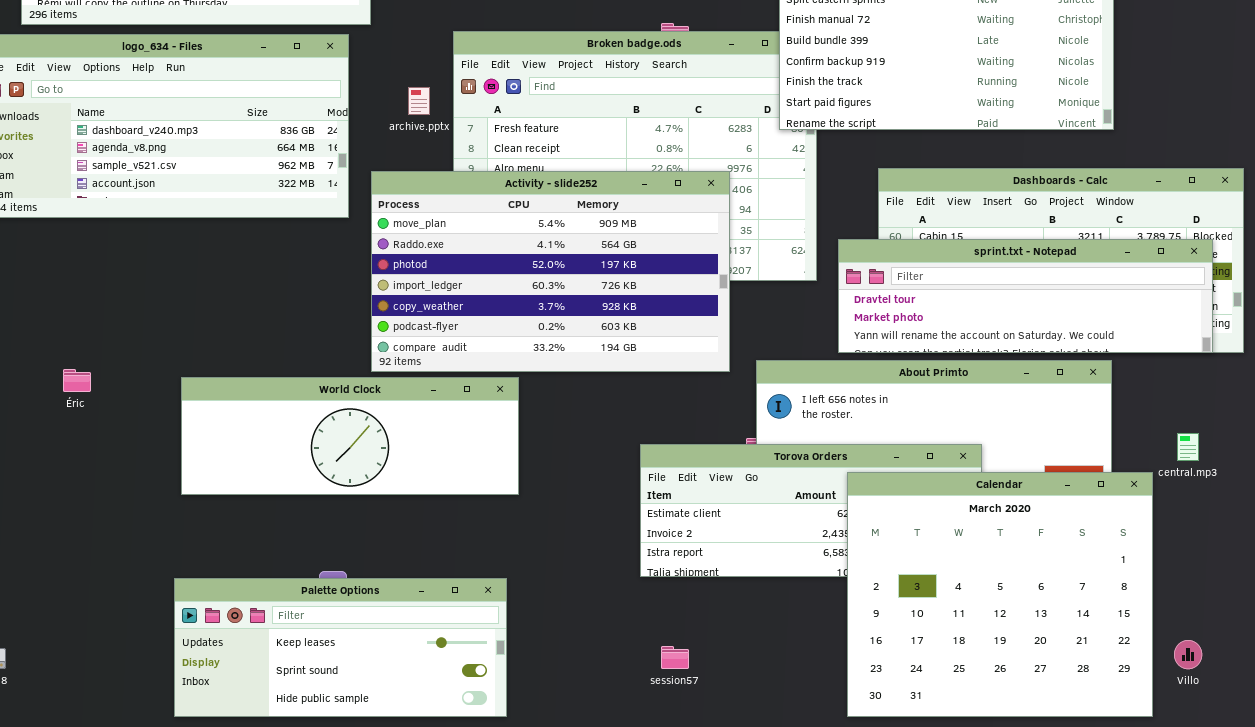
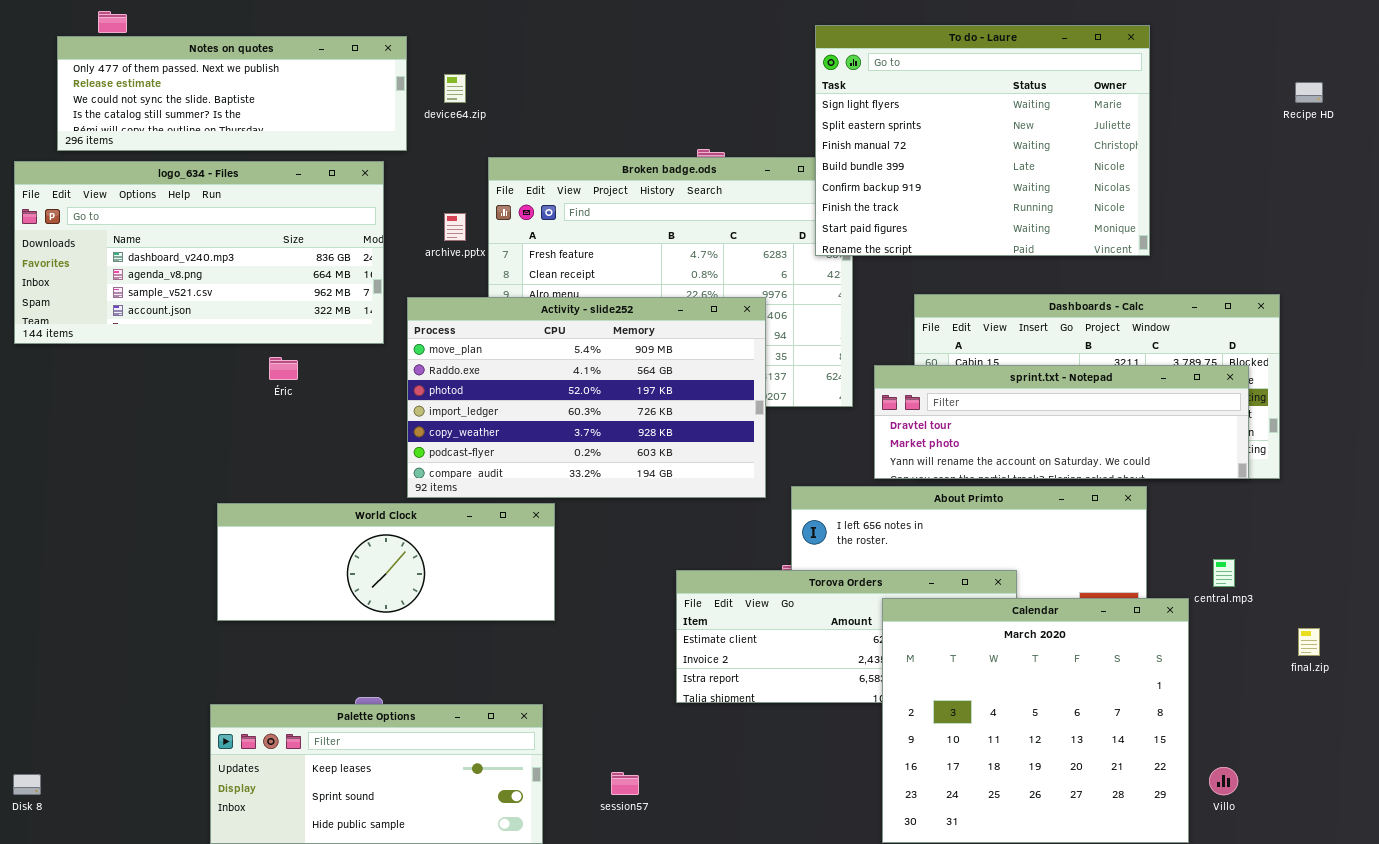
Éric: [63,369,91,392] -> [269,357,298,380], moved
session57: [661,646,689,669] -> [611,772,639,795], moved

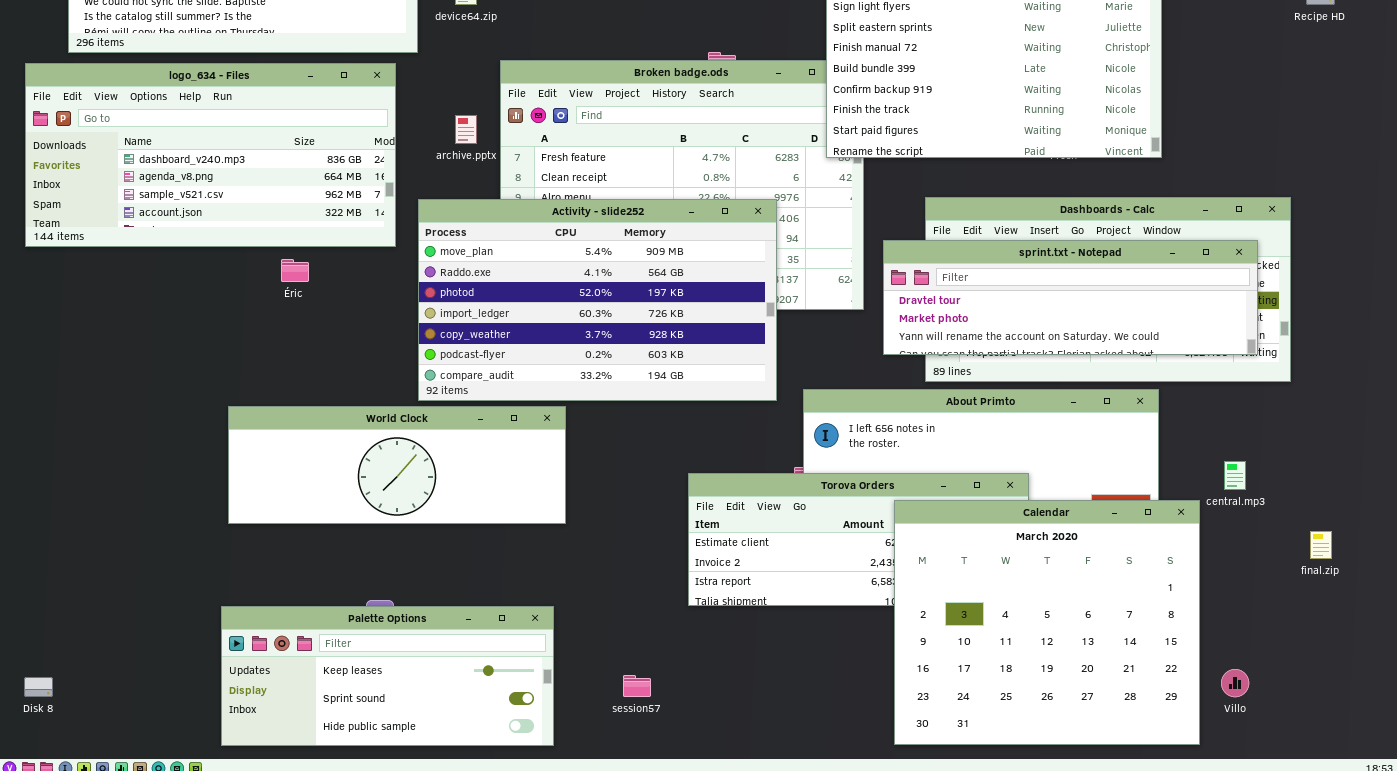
sprint.txt - Notepad: [874,365,1249,479] -> [883,240,1258,355], moved

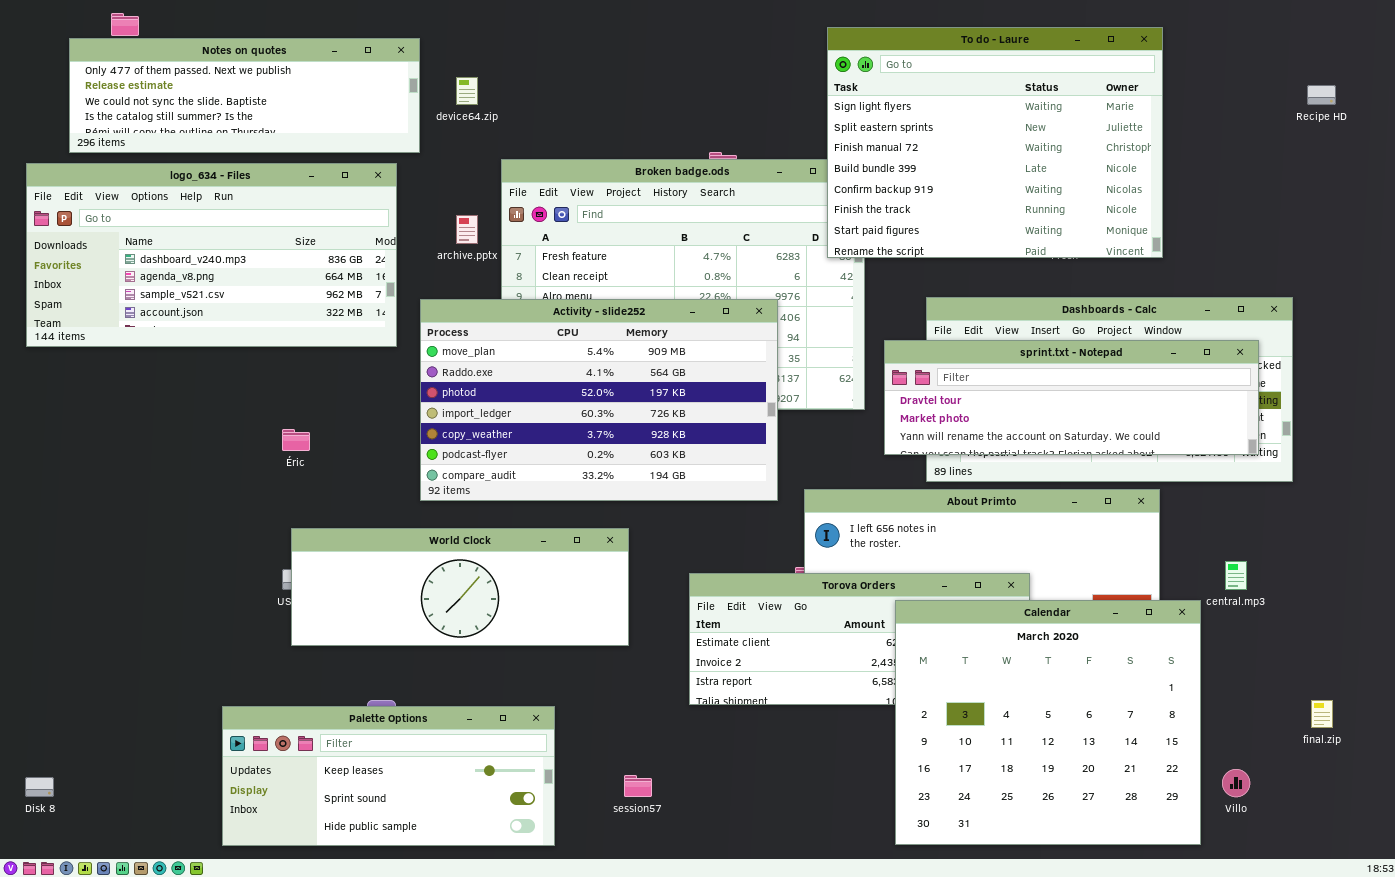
Éric: [281,259,309,282] -> [282,429,310,451], moved
World Clock: [228,406,566,524] -> [291,528,629,646], moved
final.zip: [1310,531,1332,559] -> [1311,700,1333,728], moved

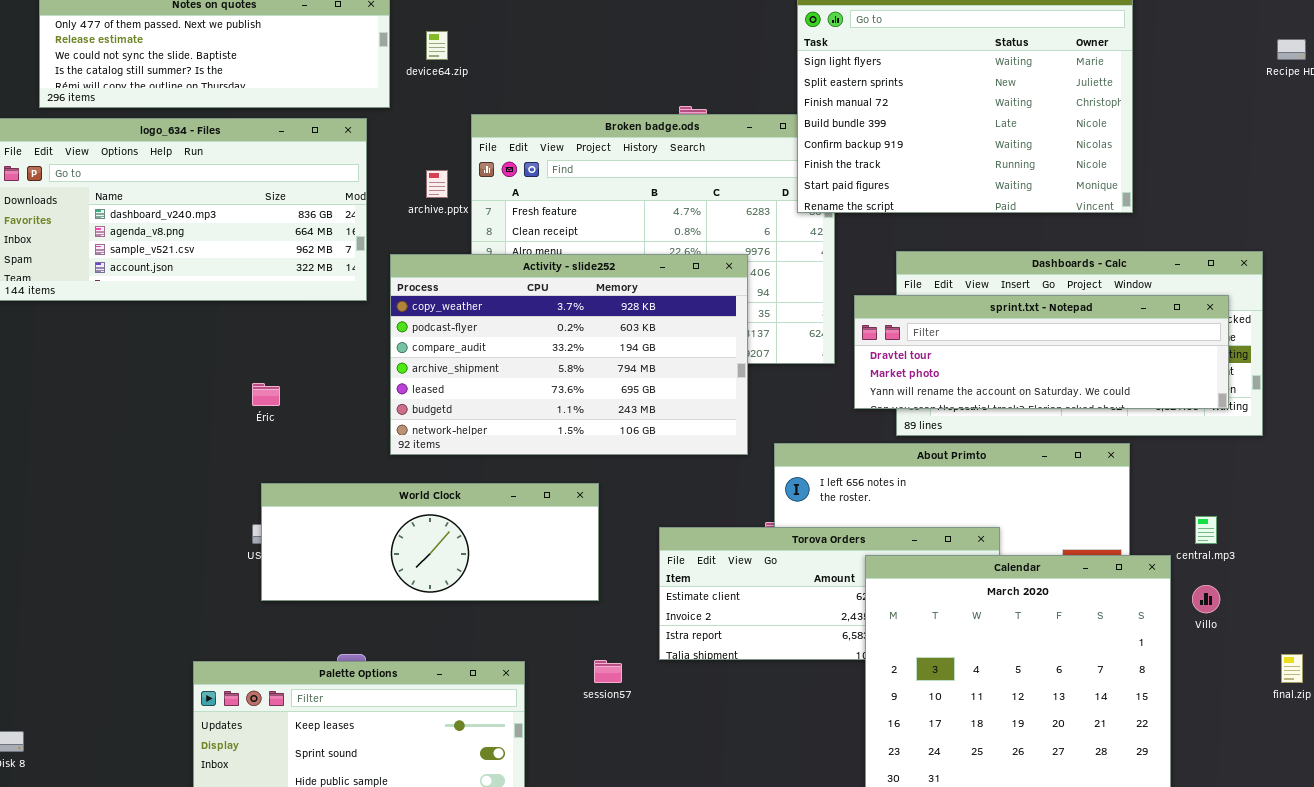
Activity - slide252: [420,299,778,501] -> [390,254,748,455], scrolled down 4 rows
Villo: [1222,769,1250,797] -> [1192,585,1220,613], moved
session57: [624,775,652,797] -> [594,660,622,683], moved

